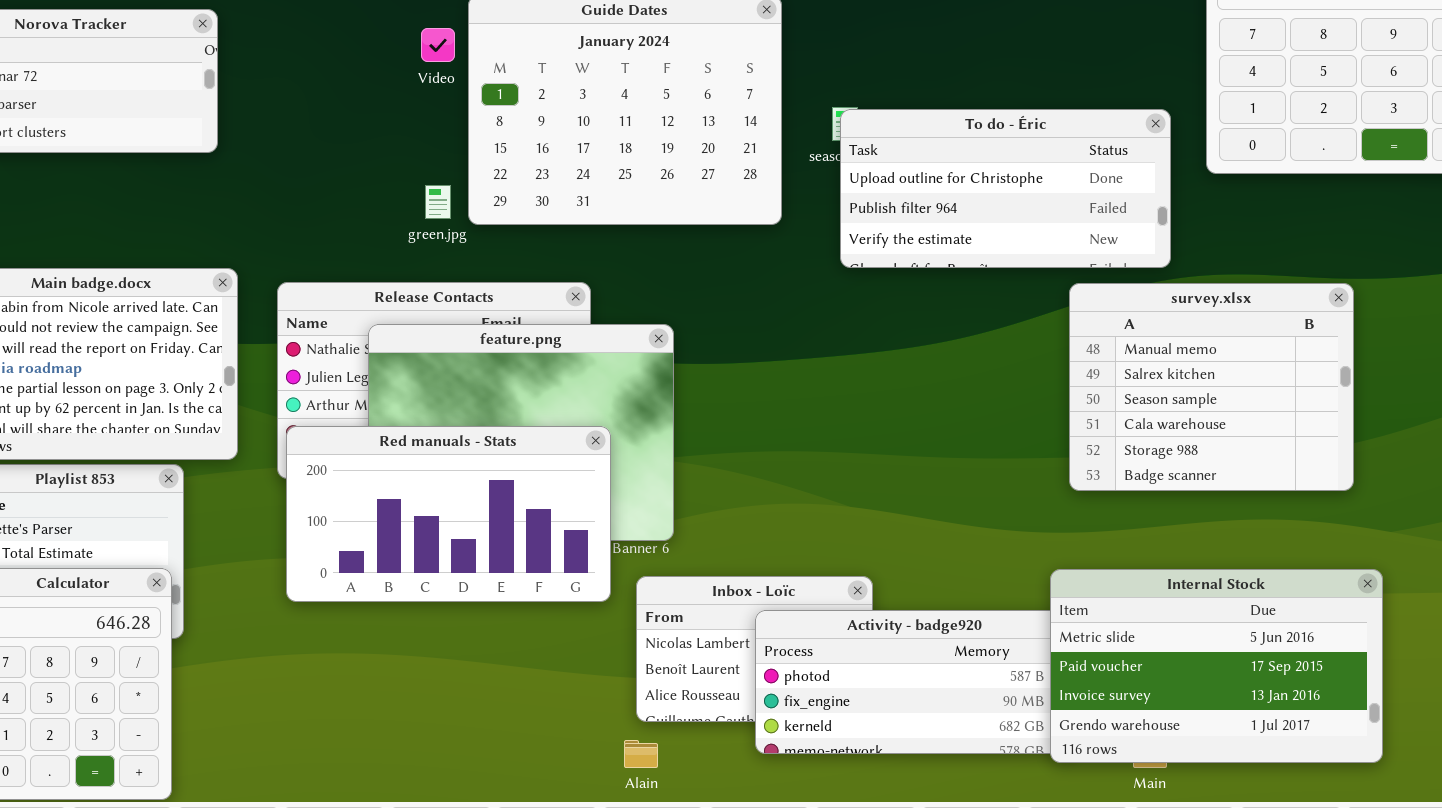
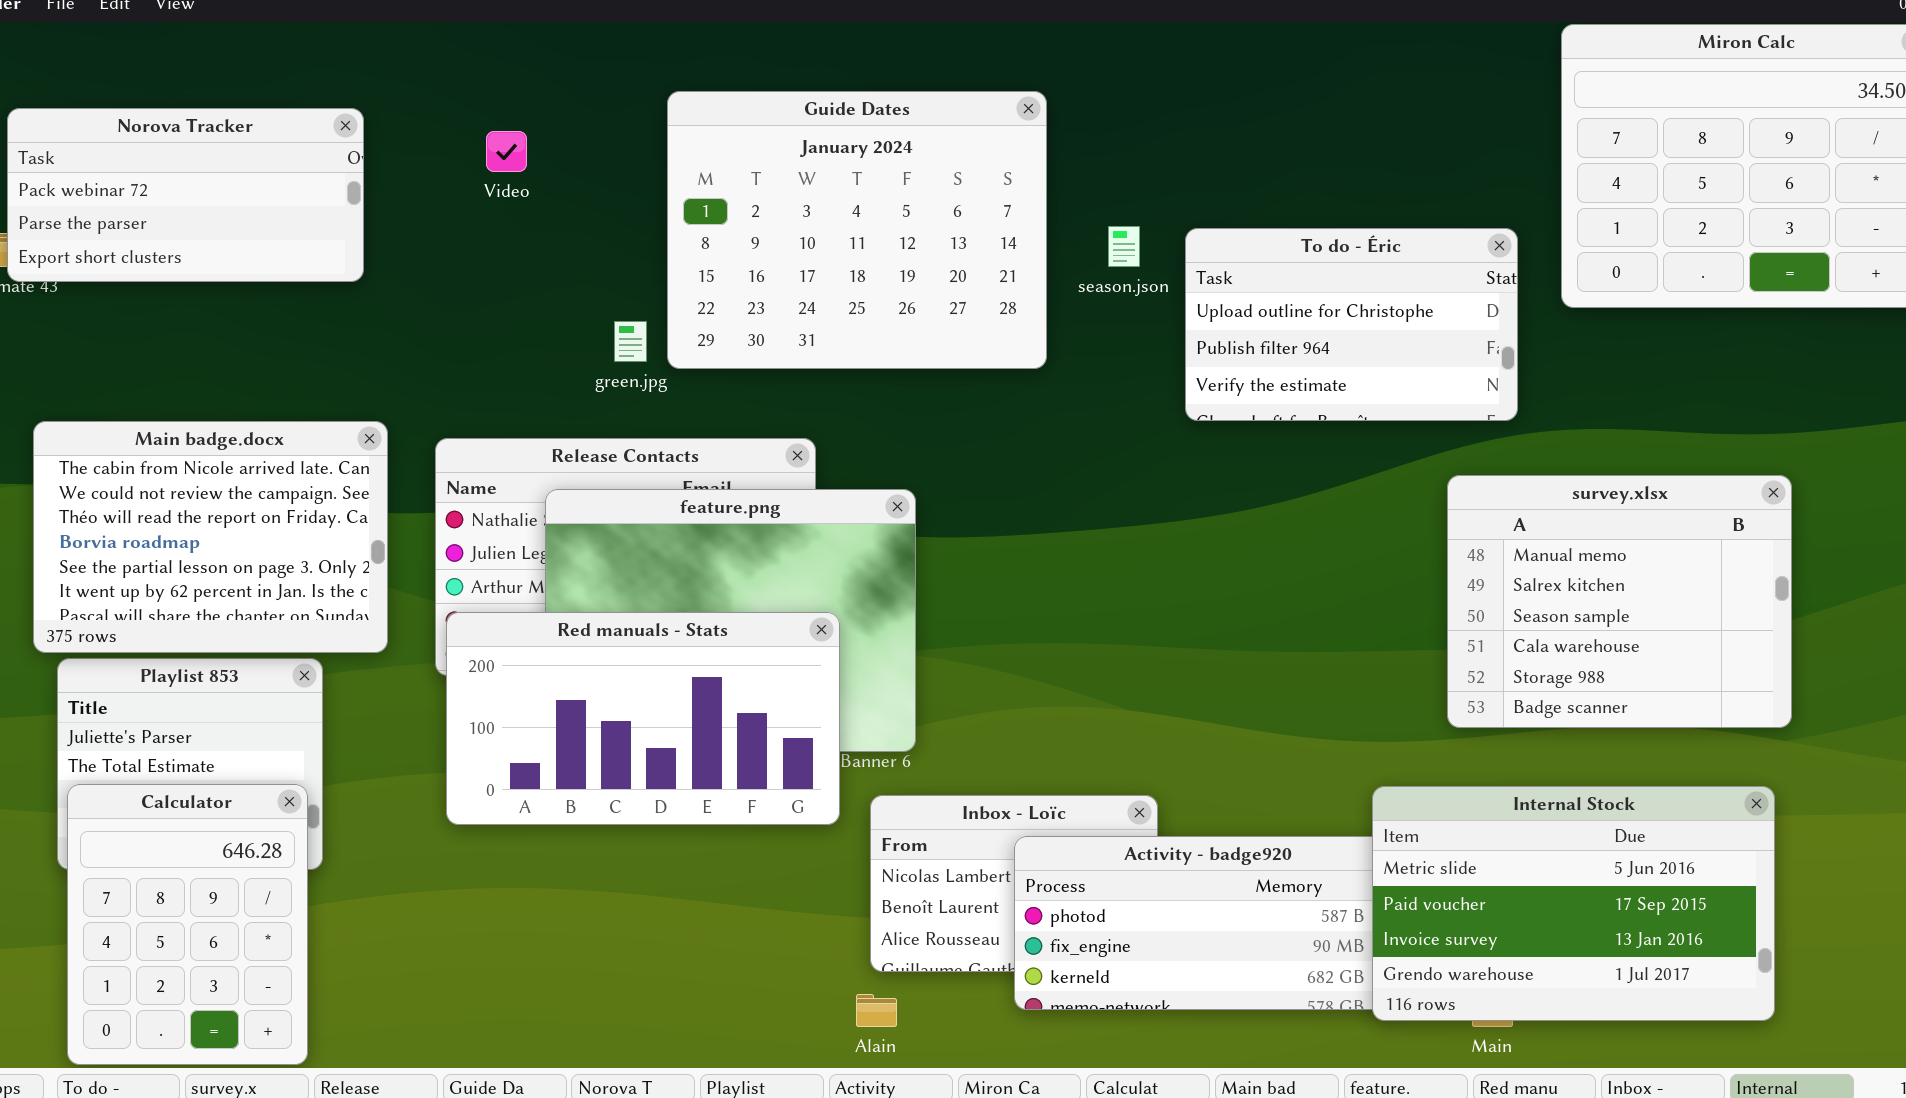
Video: [421,28,455,62] -> [486,131,527,172], moved
To do - Éric: [840,109,1171,268] -> [1185,228,1518,421], resized
survey.xlsx: [1069,283,1354,491] -> [1447,475,1792,728], moved

